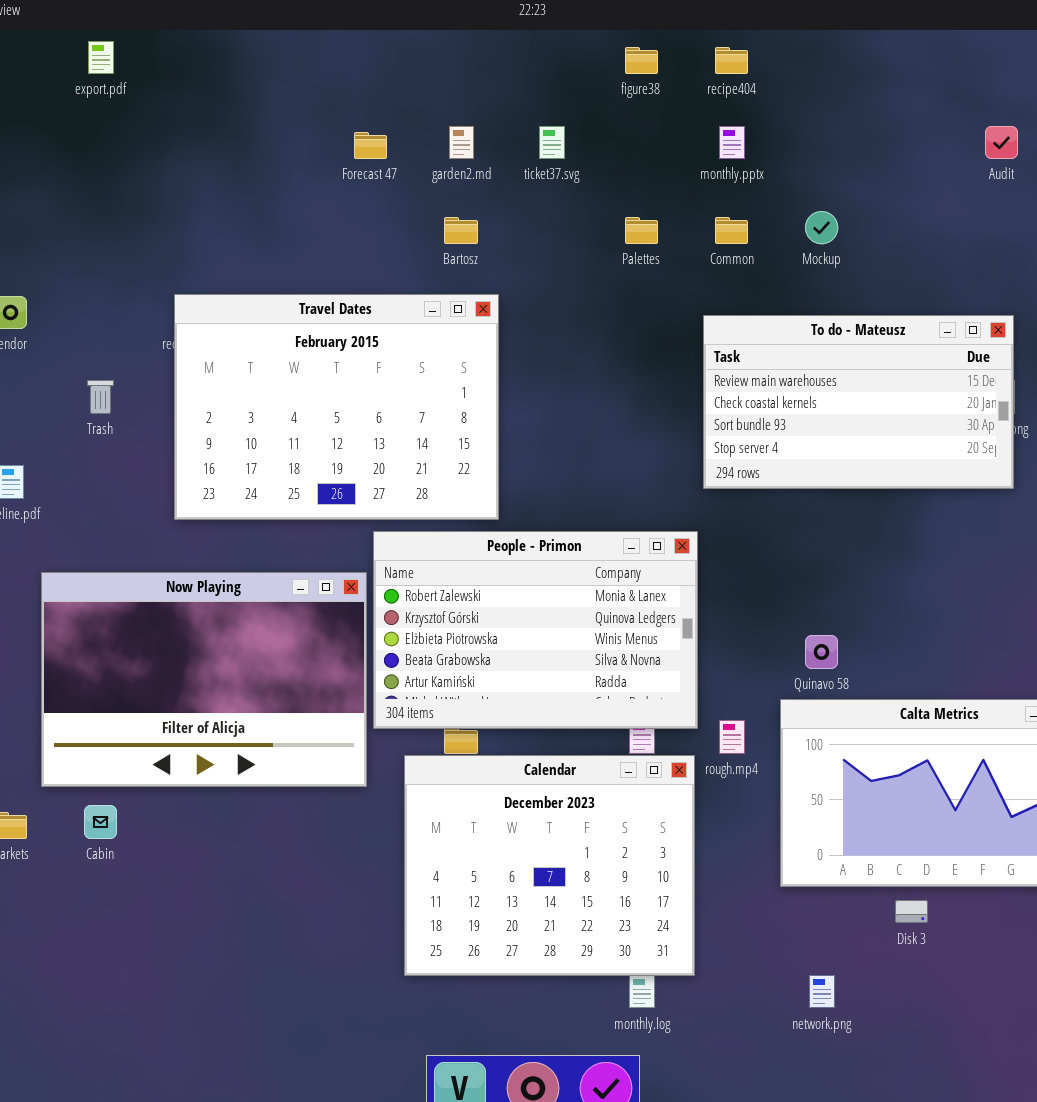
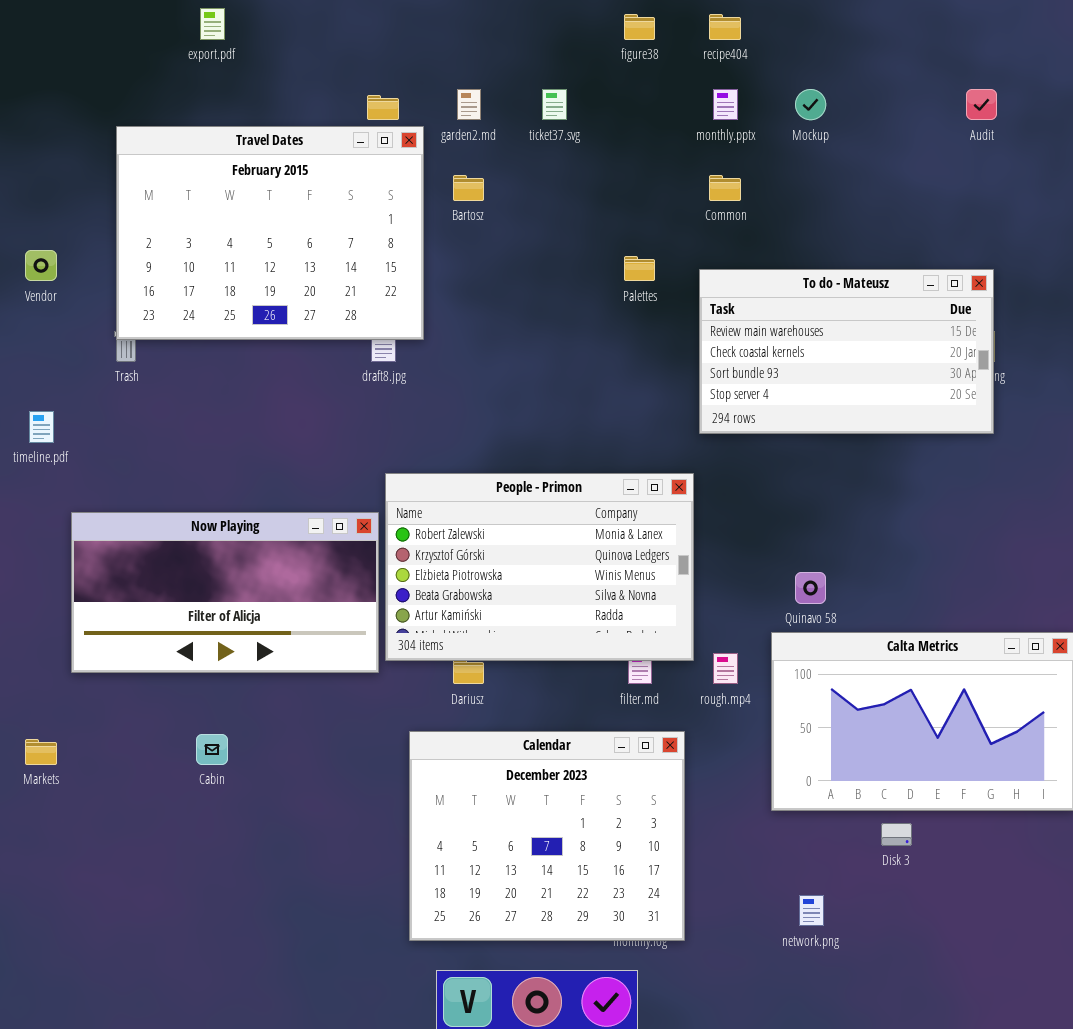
export.pdf: [88,41,114,74] -> [200,8,225,40], moved
Mockup: [805,211,838,244] -> [795,89,826,120], moved
Palettes: [625,217,658,244] -> [624,256,655,281], moved
Travel Dates: [174,294,499,520] -> [116,126,424,340], moved
Now Playing: [41,572,367,787] -> [71,512,379,673], resized
Calendar: [404,755,695,976] -> [409,731,685,941], moved
Cabin: [84,805,117,839] -> [196,734,228,765], moved

